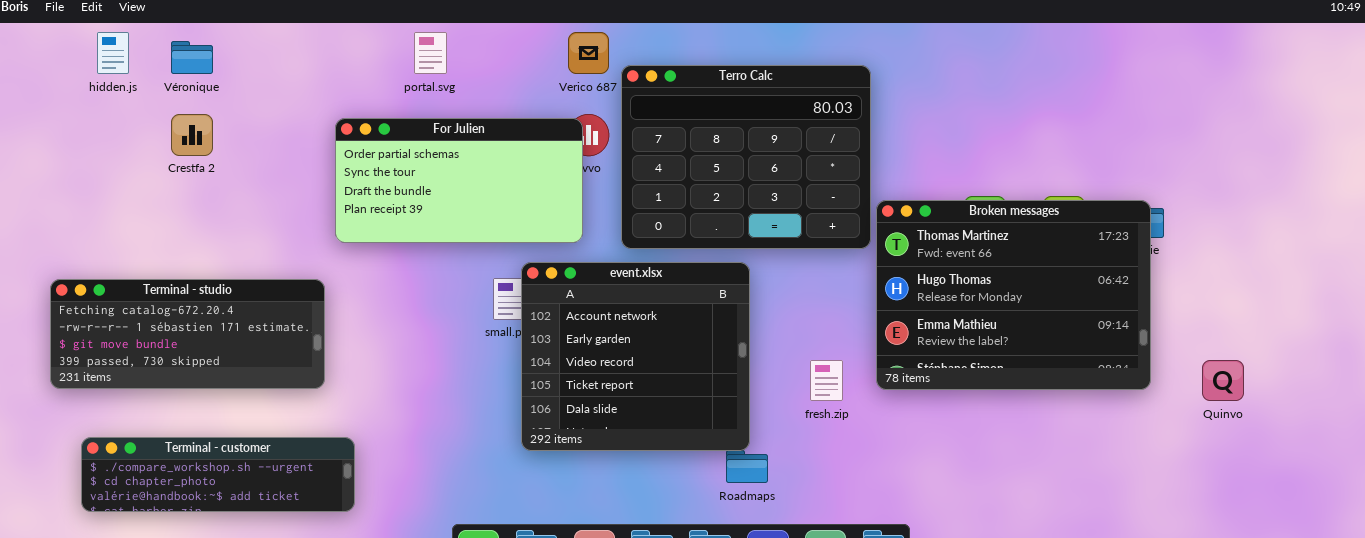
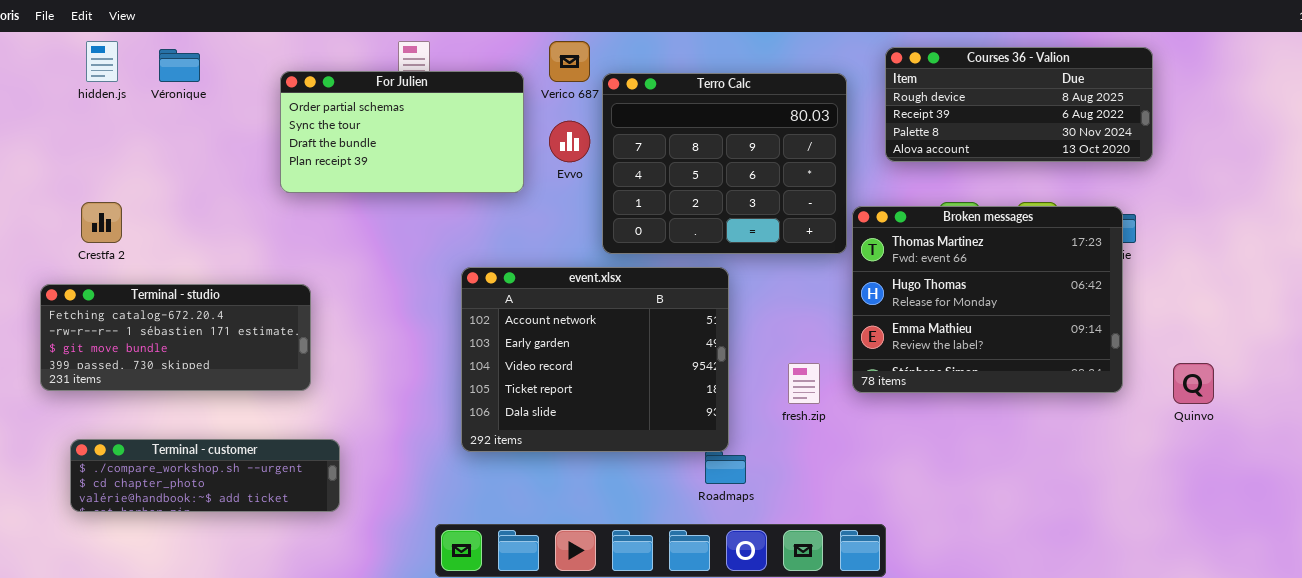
Courses 36 - Valion: none -> [885,47,1153,162], opened
Crestfa 2: [171,114,213,156] -> [81,202,122,243], moved
For Julien: [335,118,583,243] -> [280,71,524,193], moved
event.xlsx: [521,262,750,451] -> [461,267,729,452], resized

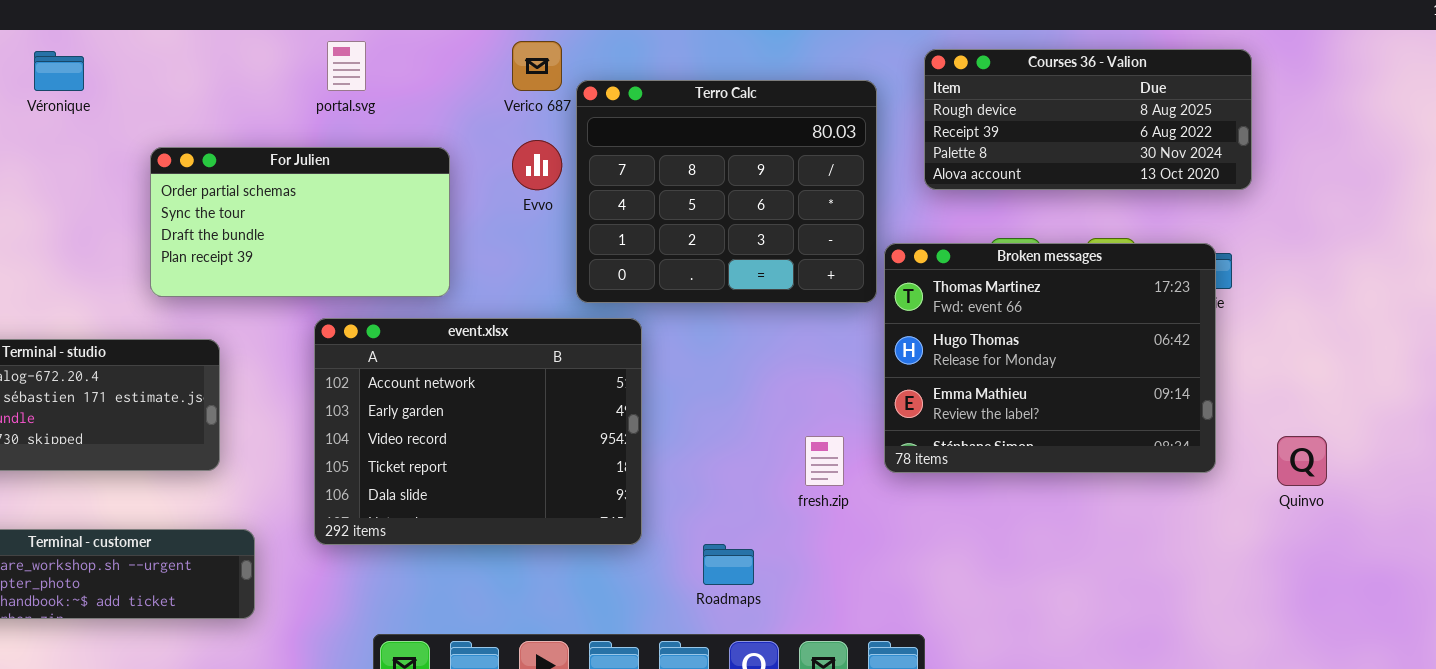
For Julien: [280,71,524,193] -> [150,147,450,297], moved
event.xlsx: [461,267,729,452] -> [314,318,642,545], moved

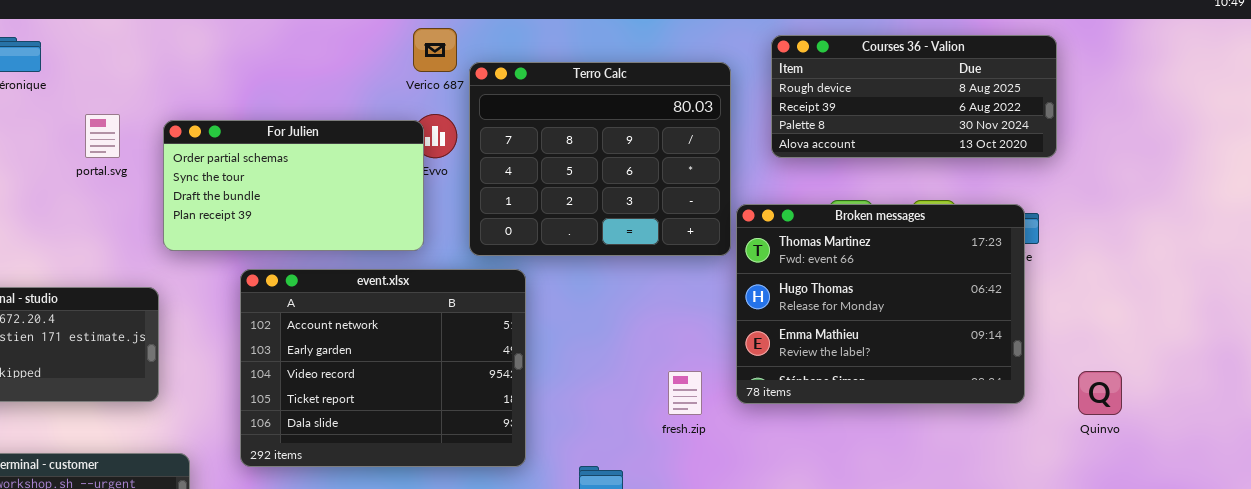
portal.svg: [327,41,366,91] -> [85,114,120,158], moved
For Julien: [150,147,450,297] -> [163,120,424,251], moved

